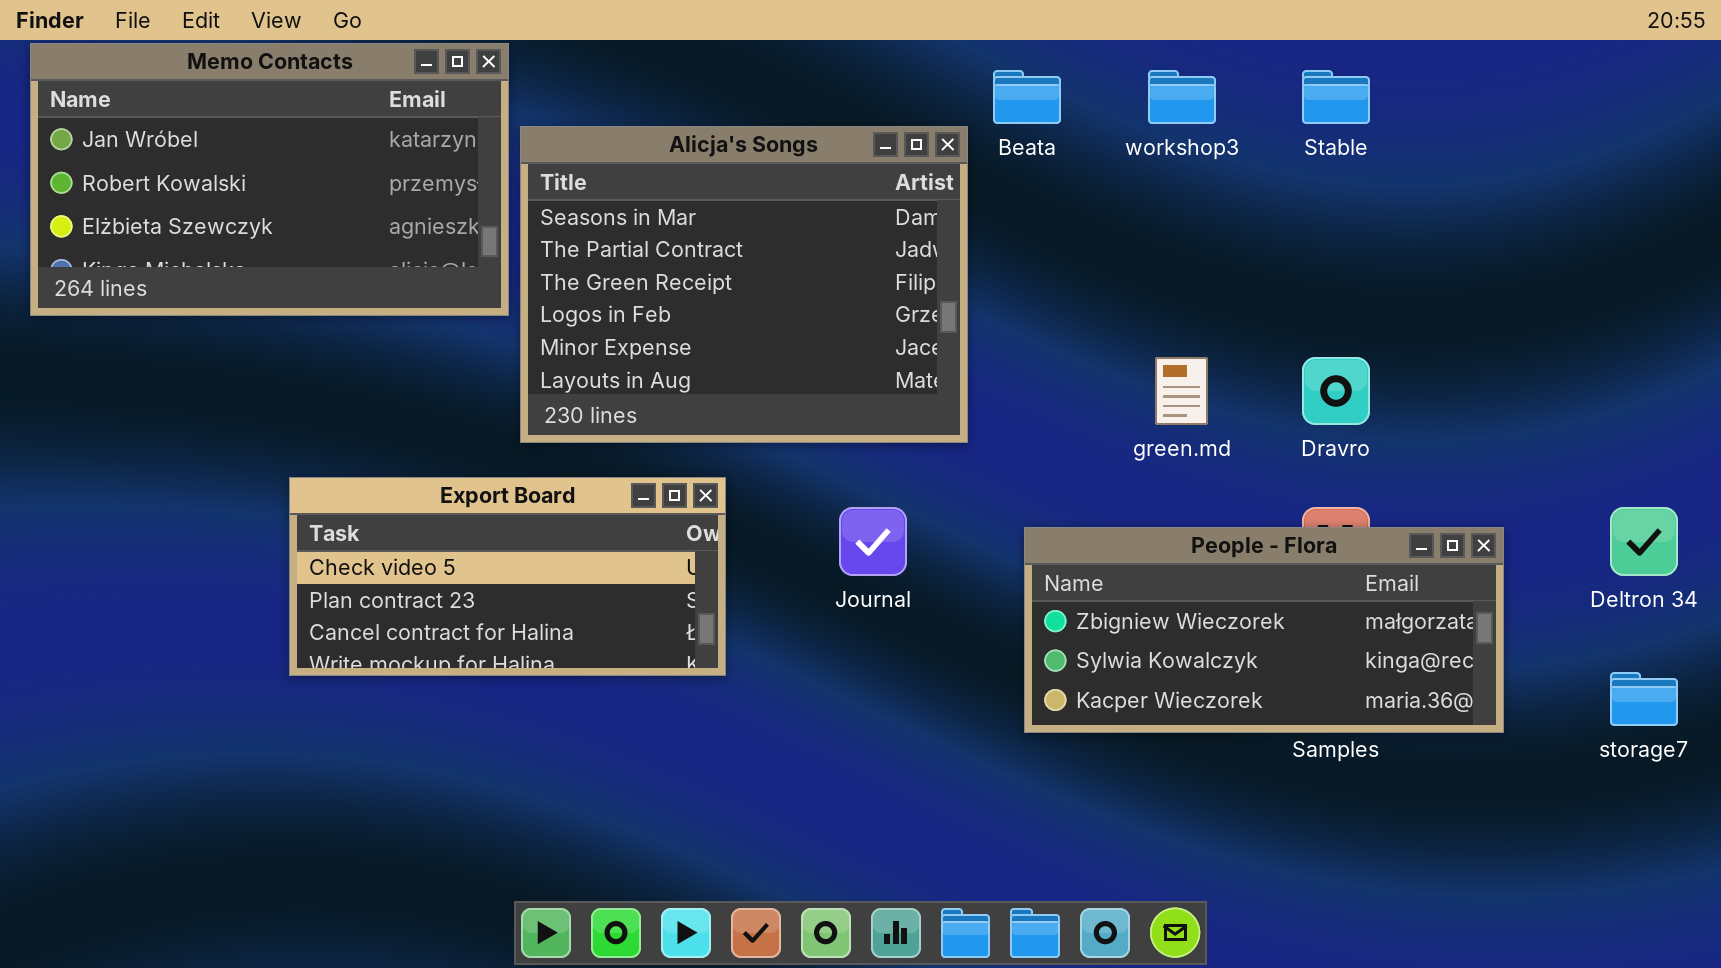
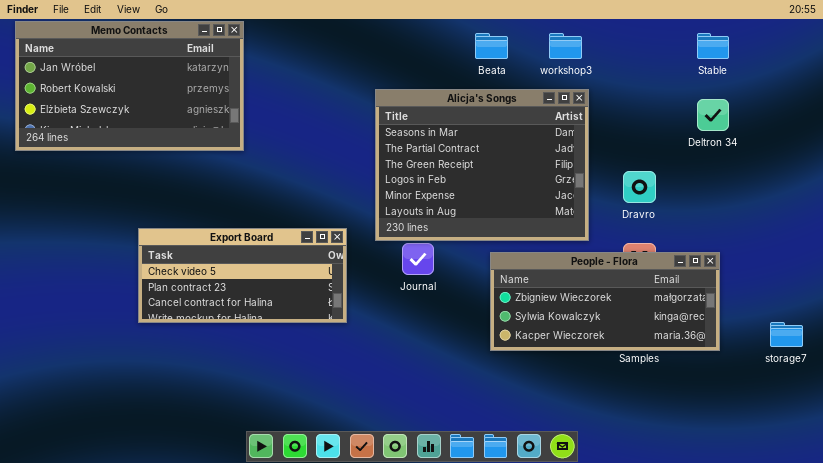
Stable: [1302,70,1370,124] -> [697,33,729,59], moved
Alicja's Songs: [520,126,968,443] -> [375,89,589,241], moved
Deltron 34: [1610,507,1678,576] -> [697,99,729,131], moved

